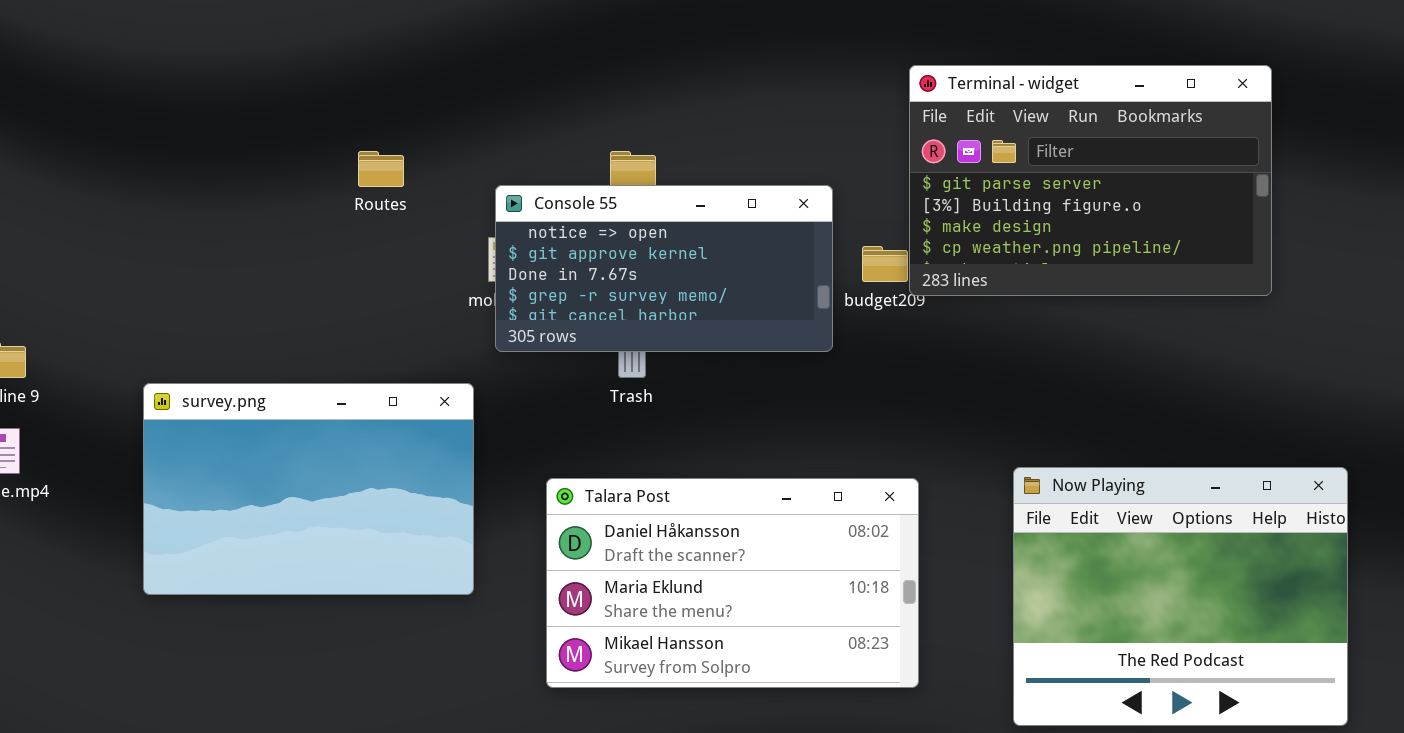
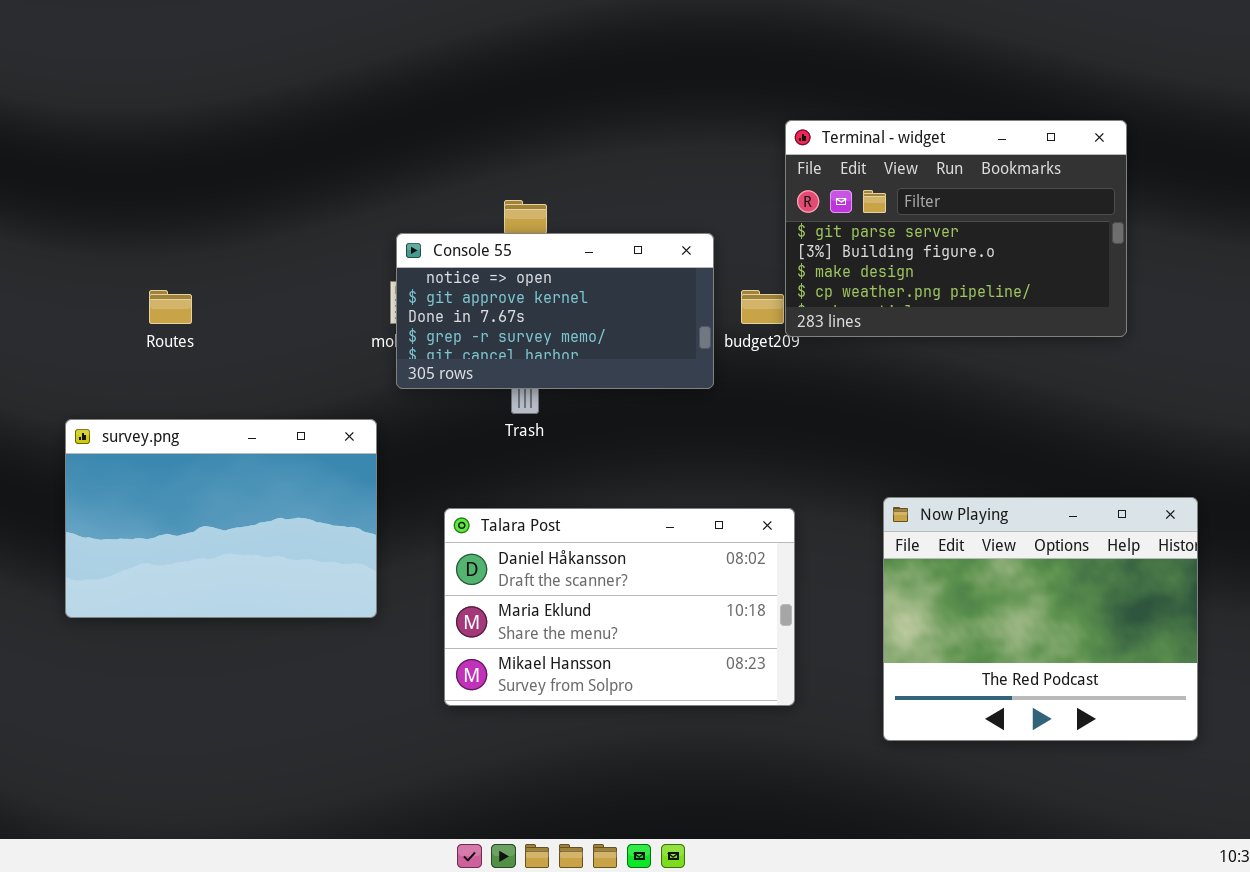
Routes: [358,151,404,187] -> [149,290,192,324], moved

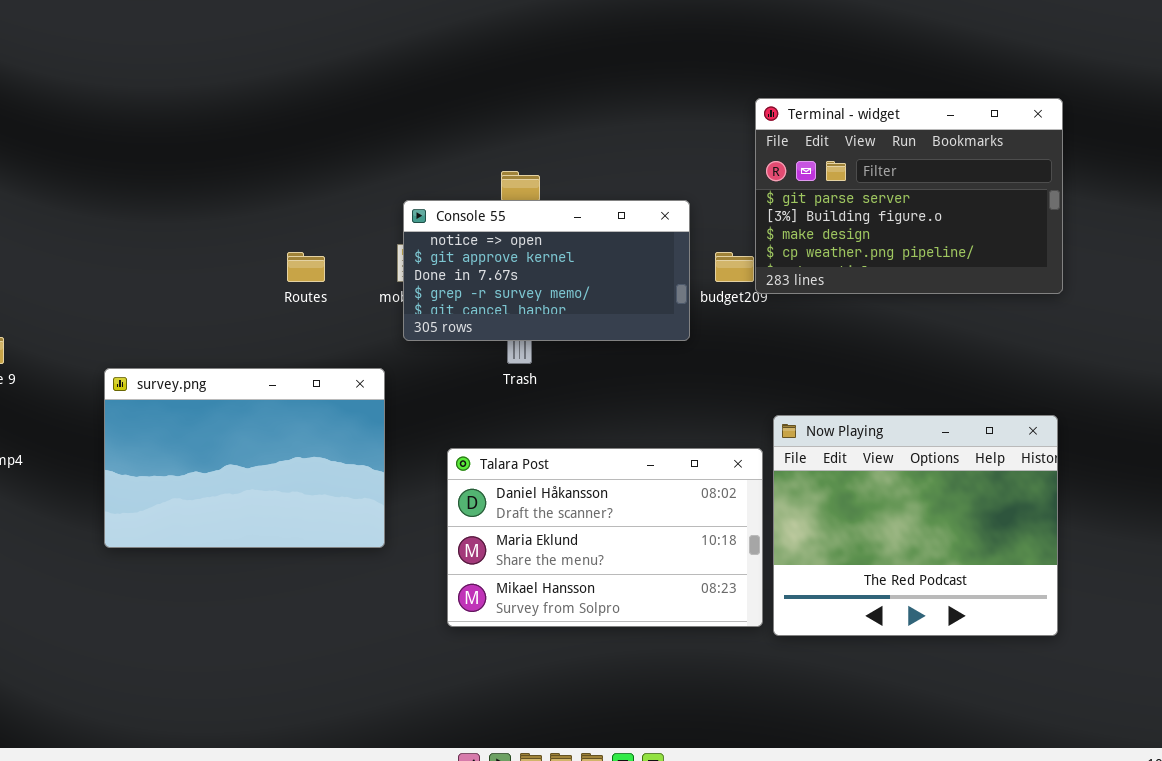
Routes: [149,290,192,324] -> [287,252,325,282], moved
Now Playing: [883,497,1198,741] -> [773,415,1058,636], moved

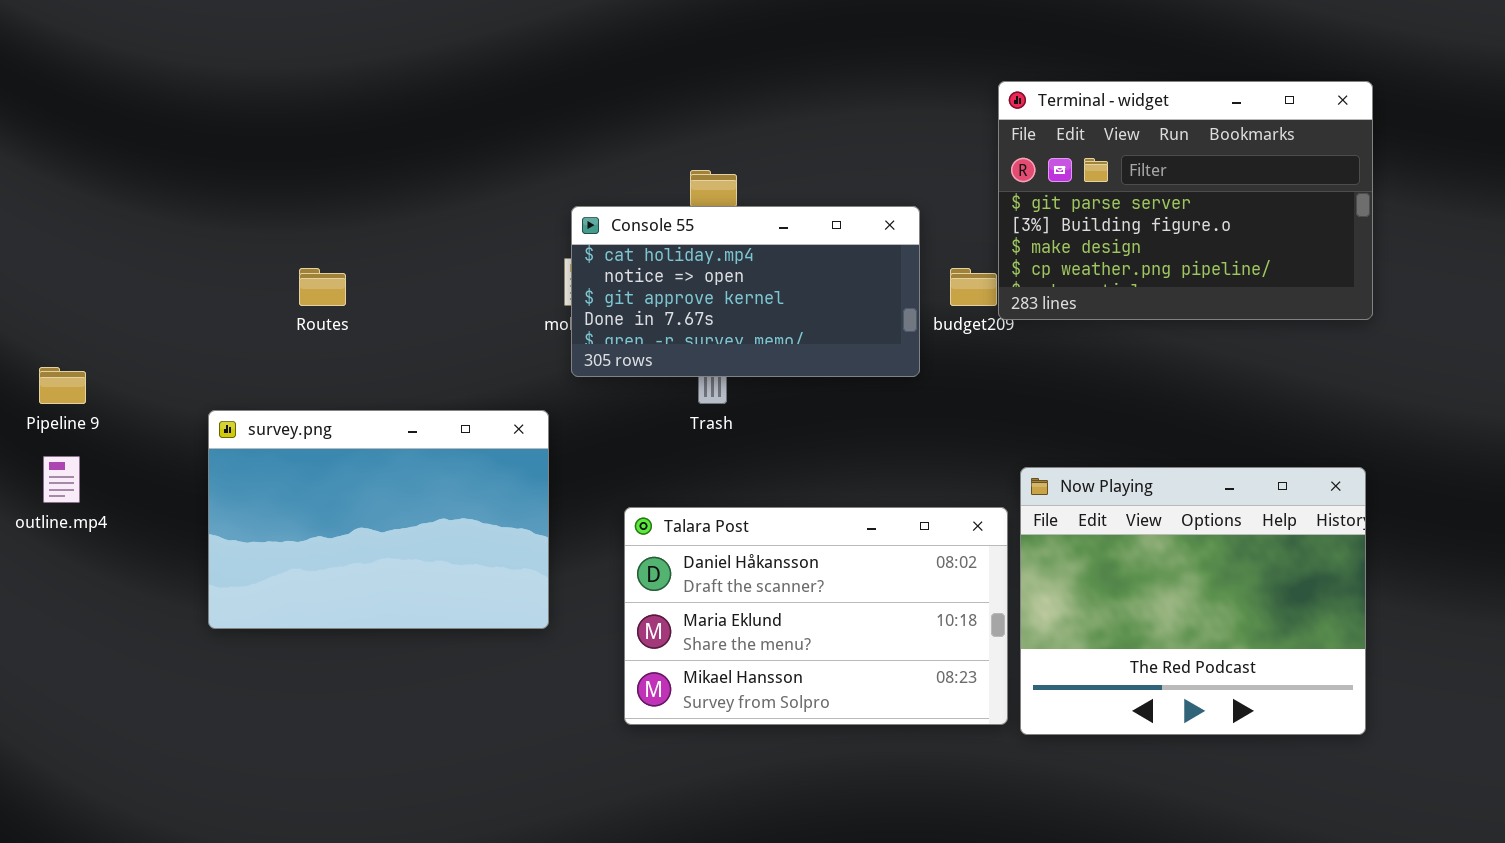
Console 55: [403,200,690,341] -> [571,206,920,377], scrolled up 1 row
Routes: [287,252,325,282] -> [299,268,346,306], moved

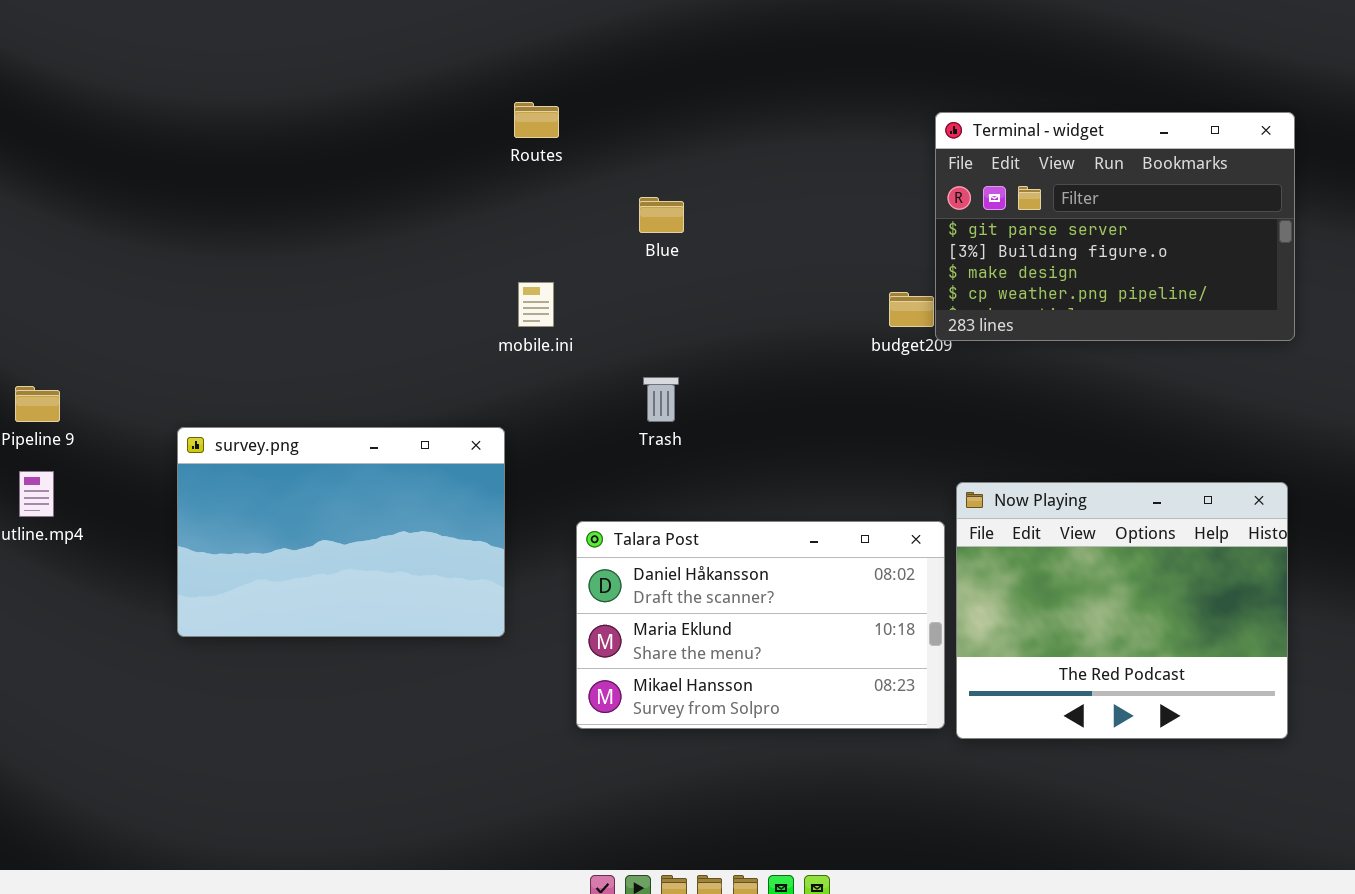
Console 55: [571,206,920,377] -> none, closed
Routes: [299,268,346,306] -> [514,102,559,138], moved

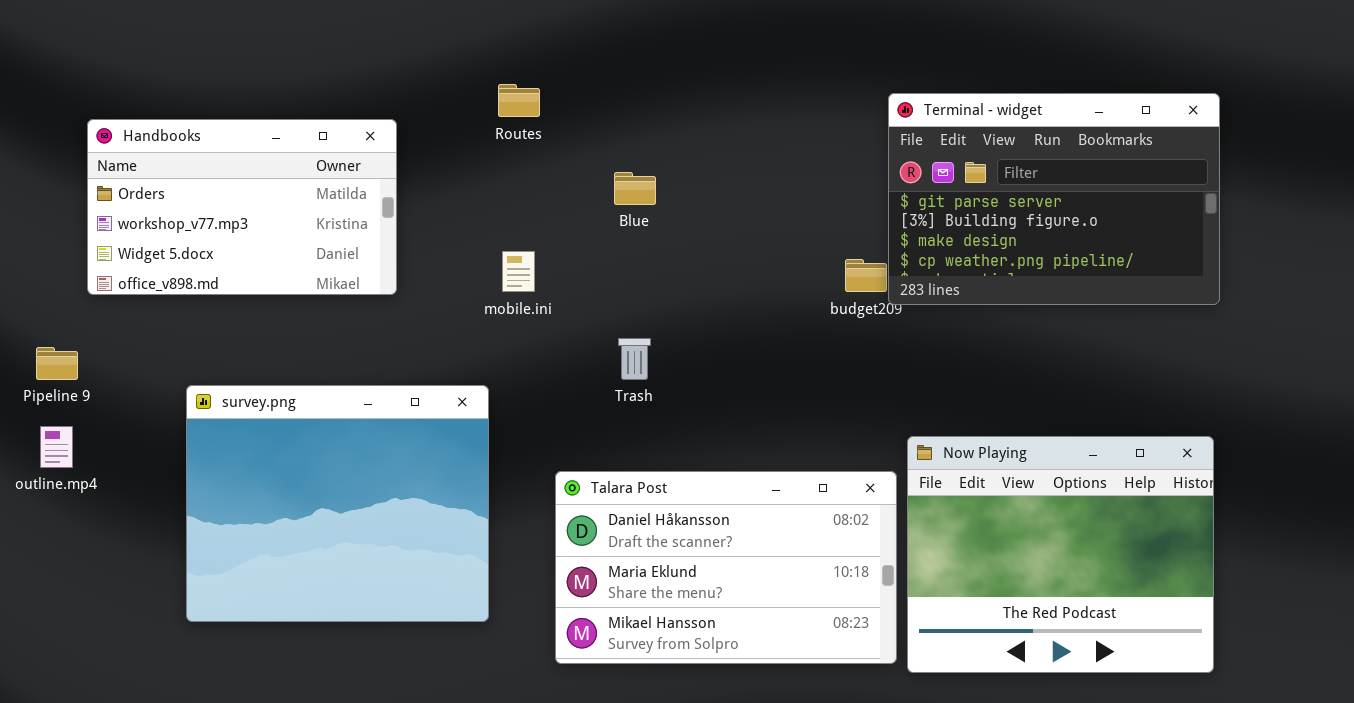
Handbooks: none -> [87,119,397,295], opened
survey.png: [177,427,505,637] -> [186,385,489,622], resized

